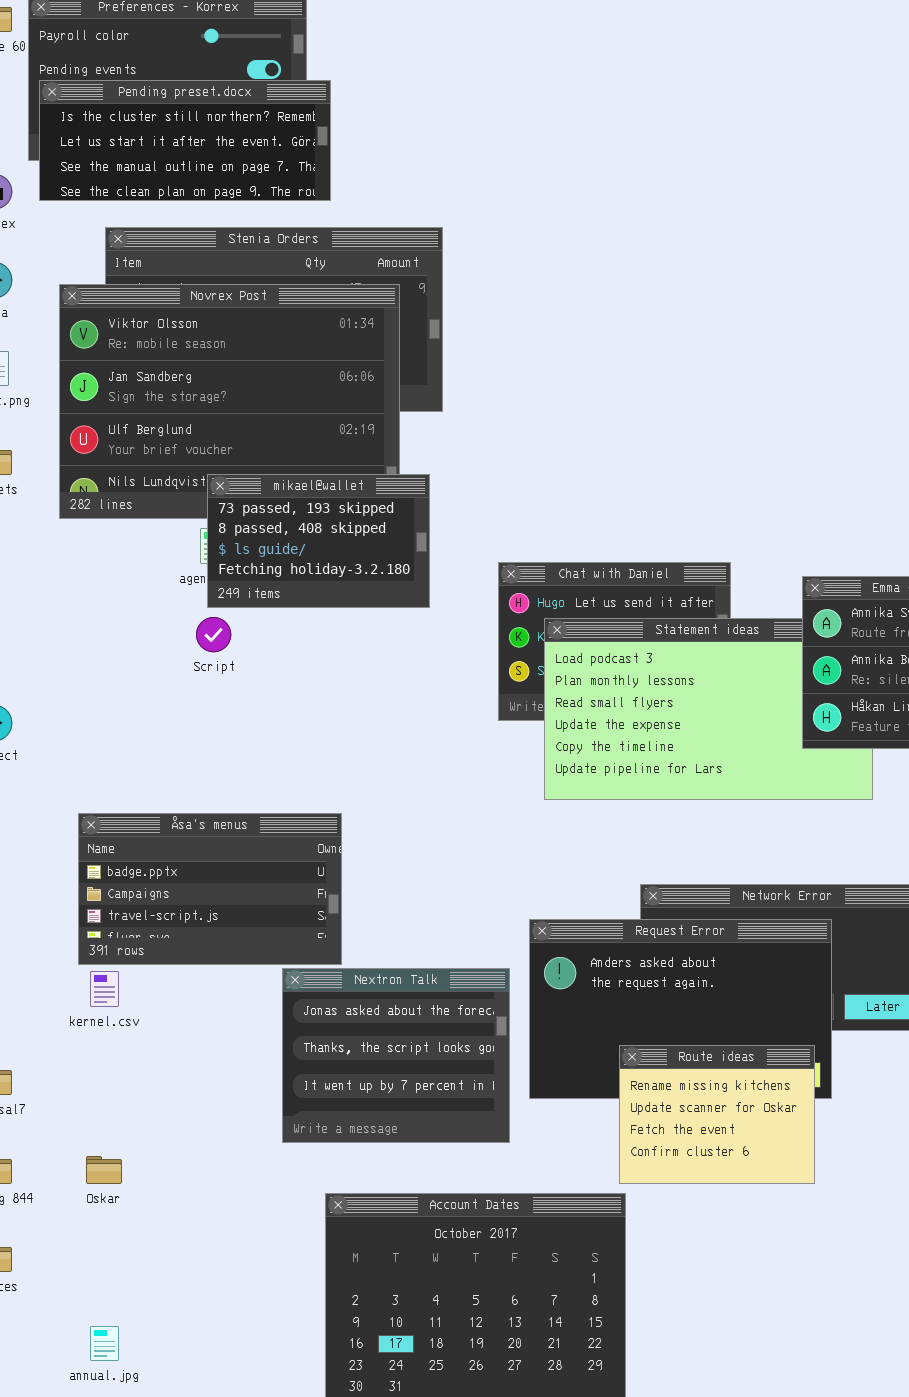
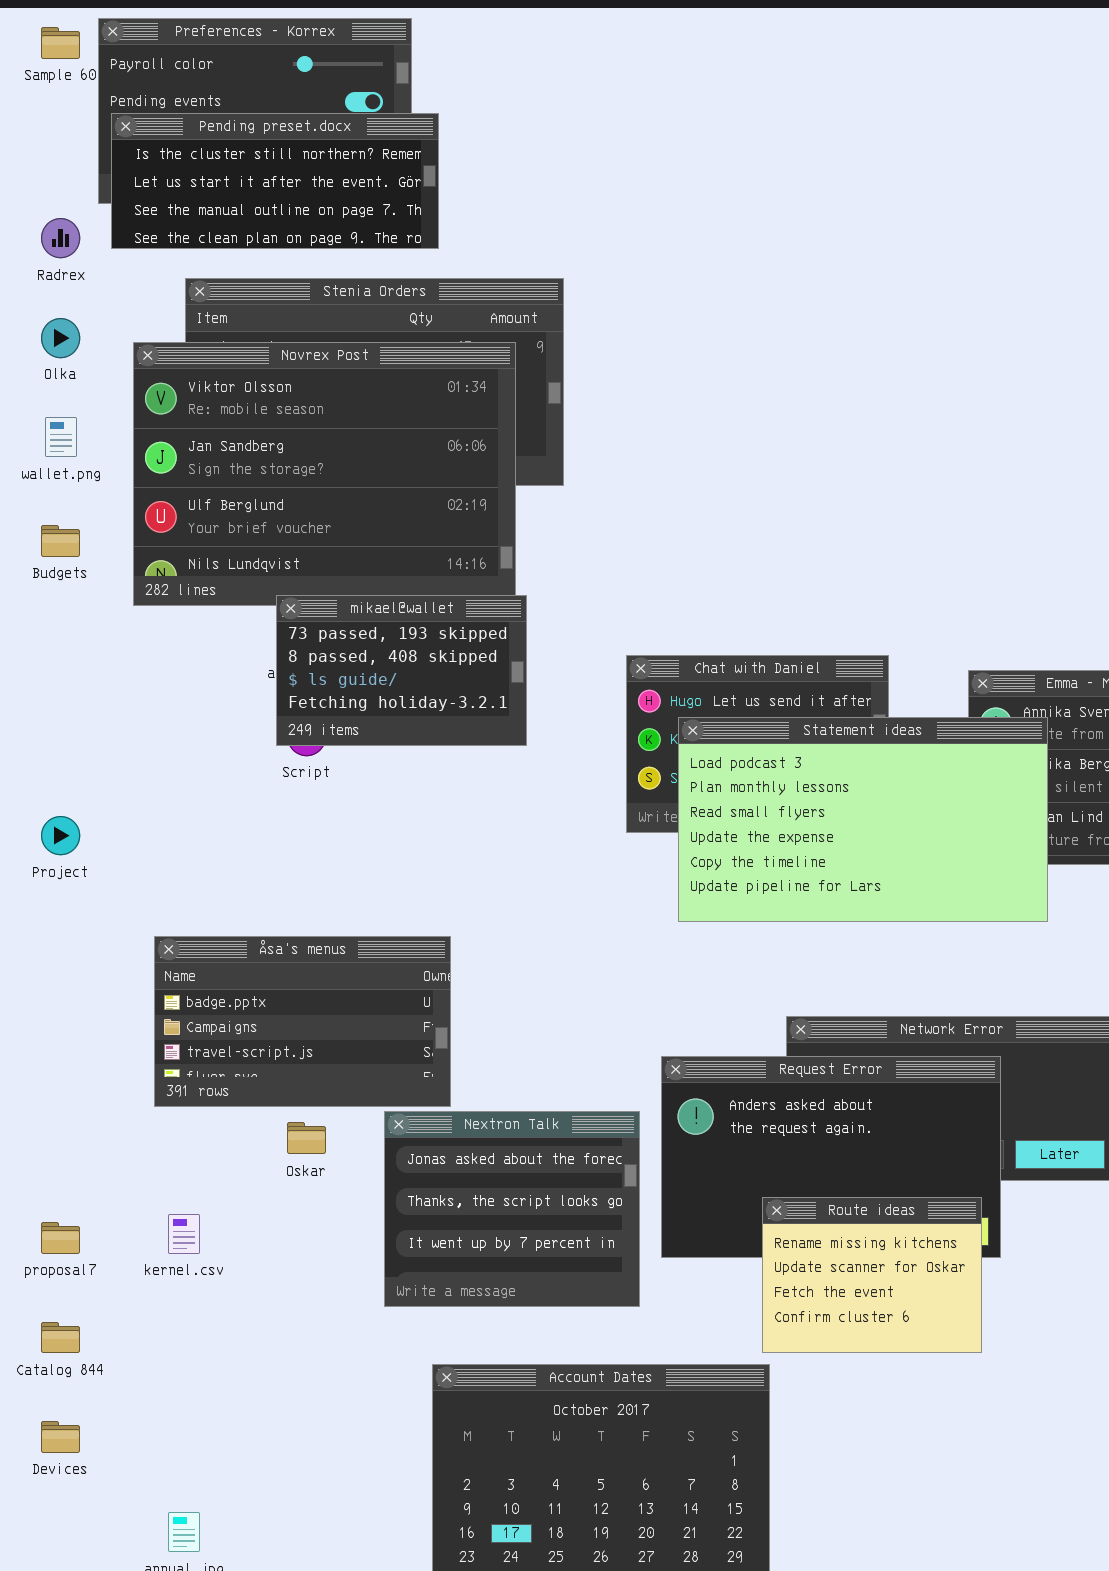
mikael@wallet: [207,474,430,608] -> [276,595,527,746], moved
Statement ideas: [544,618,873,800] -> [678,717,1048,922], raised
kernel.csv: [90,971,119,1007] -> [168,1214,200,1254], moved
Oskar: [86,1156,122,1184] -> [287,1122,326,1154], moved

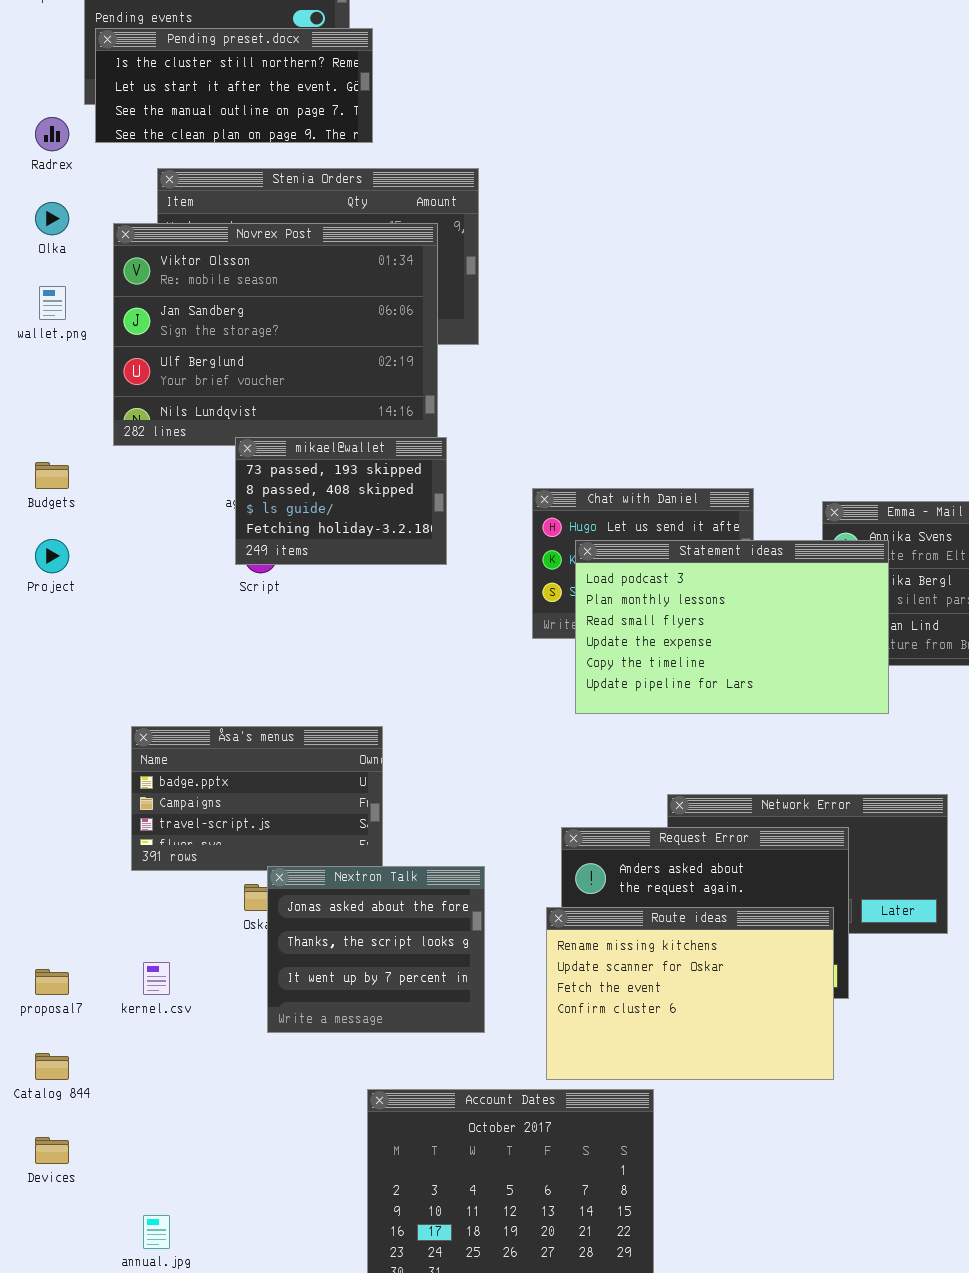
Budgets: [41,525,80,557] -> [35,462,69,489], moved
Project: [41,816,80,855] -> [35,539,69,573], moved
Nextron Talk: [384,1111,640,1307] -> [267,866,485,1033], moved
Route ideas: [762,1197,982,1353] -> [546,907,834,1080], resized

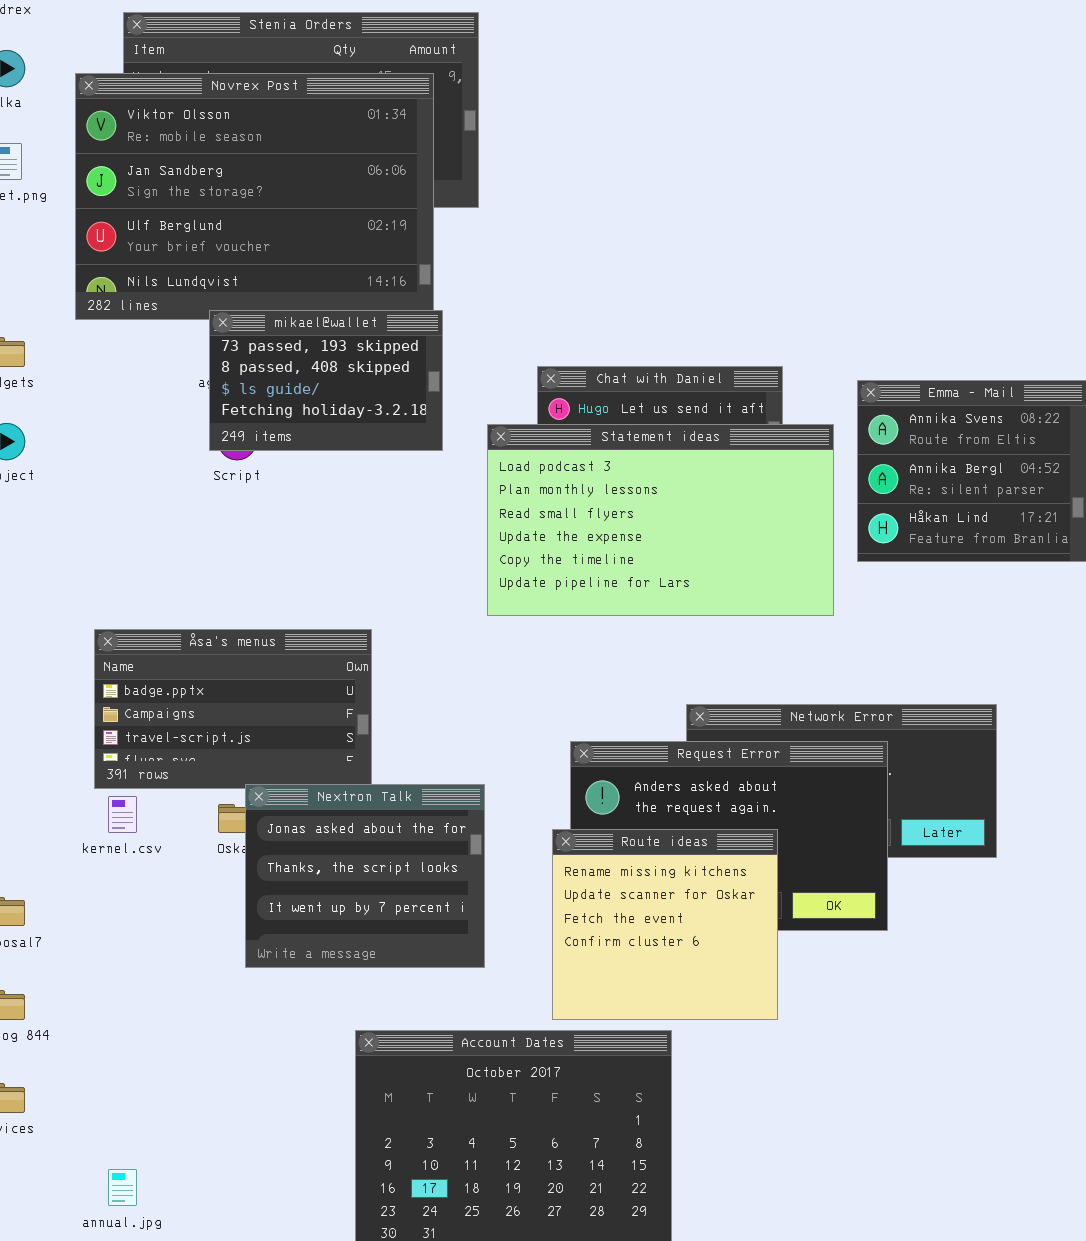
Statement ideas: [575,540,889,714] -> [487,424,834,616], moved
Route ideas: [546,907,834,1080] -> [552,829,778,1020], resized
kernel.csv: [143,962,170,995] -> [108,796,137,833], moved

